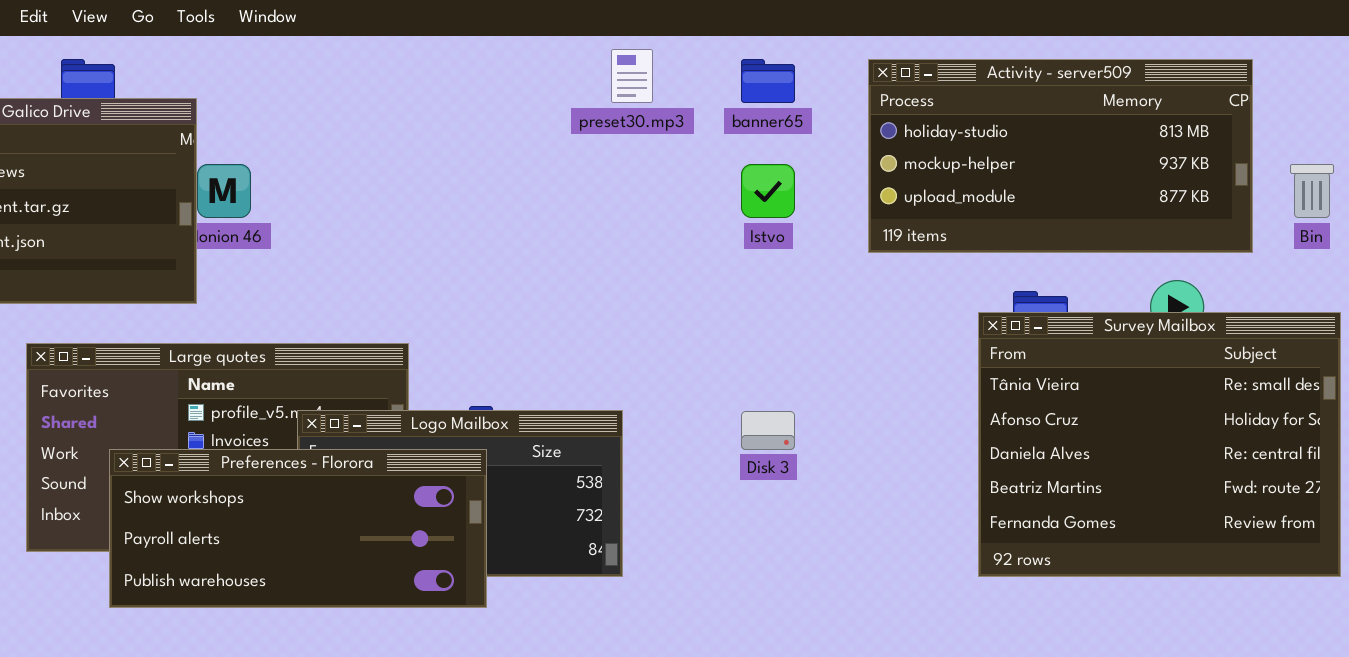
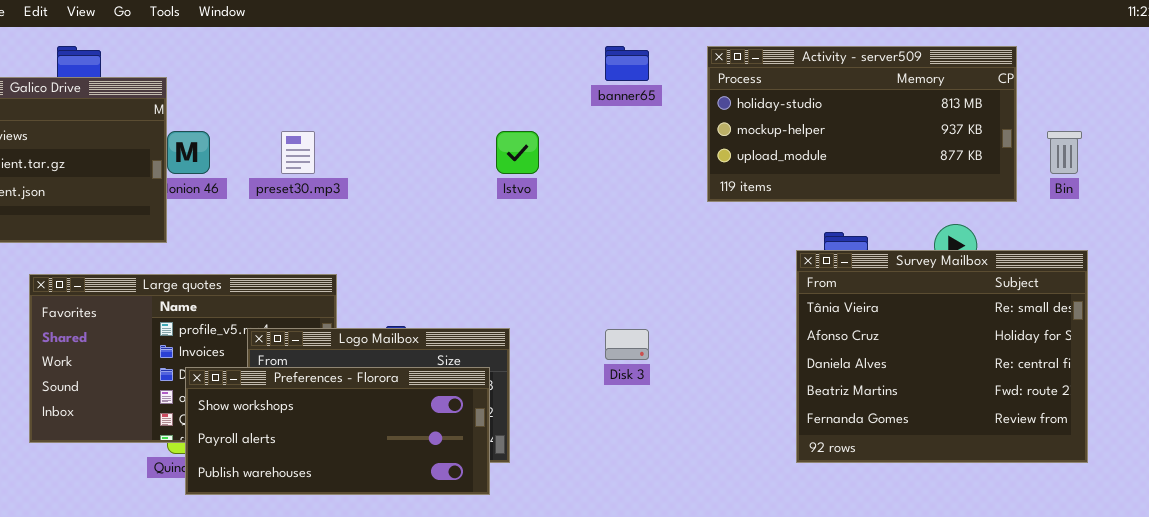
preset30.mp3: [611,49,653,103] -> [281,131,315,174], moved
Istvo: [741,164,795,218] -> [496,131,539,174], moved
Preferences - Florora: [109,449,487,608] -> [185,367,490,495], moved

